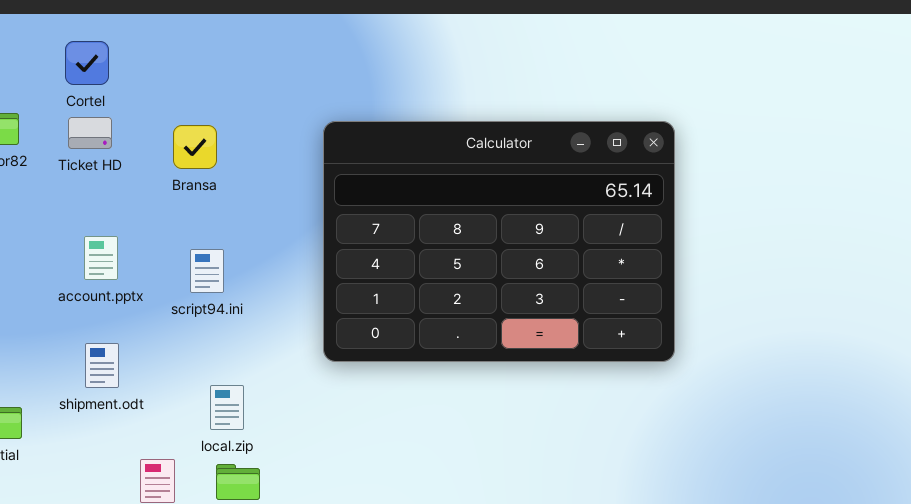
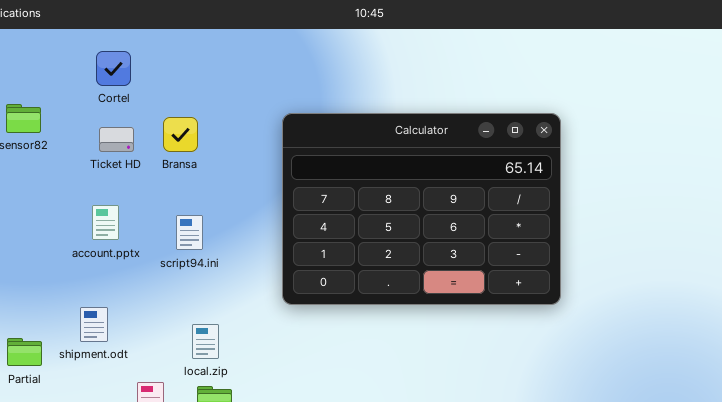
Cortel: [65,41,109,85] -> [96,51,131,86], moved
Ticket HD: [68,117,112,149] -> [99,127,134,152], moved
shipment.odt: [85,343,119,388] -> [80,307,108,342], moved

